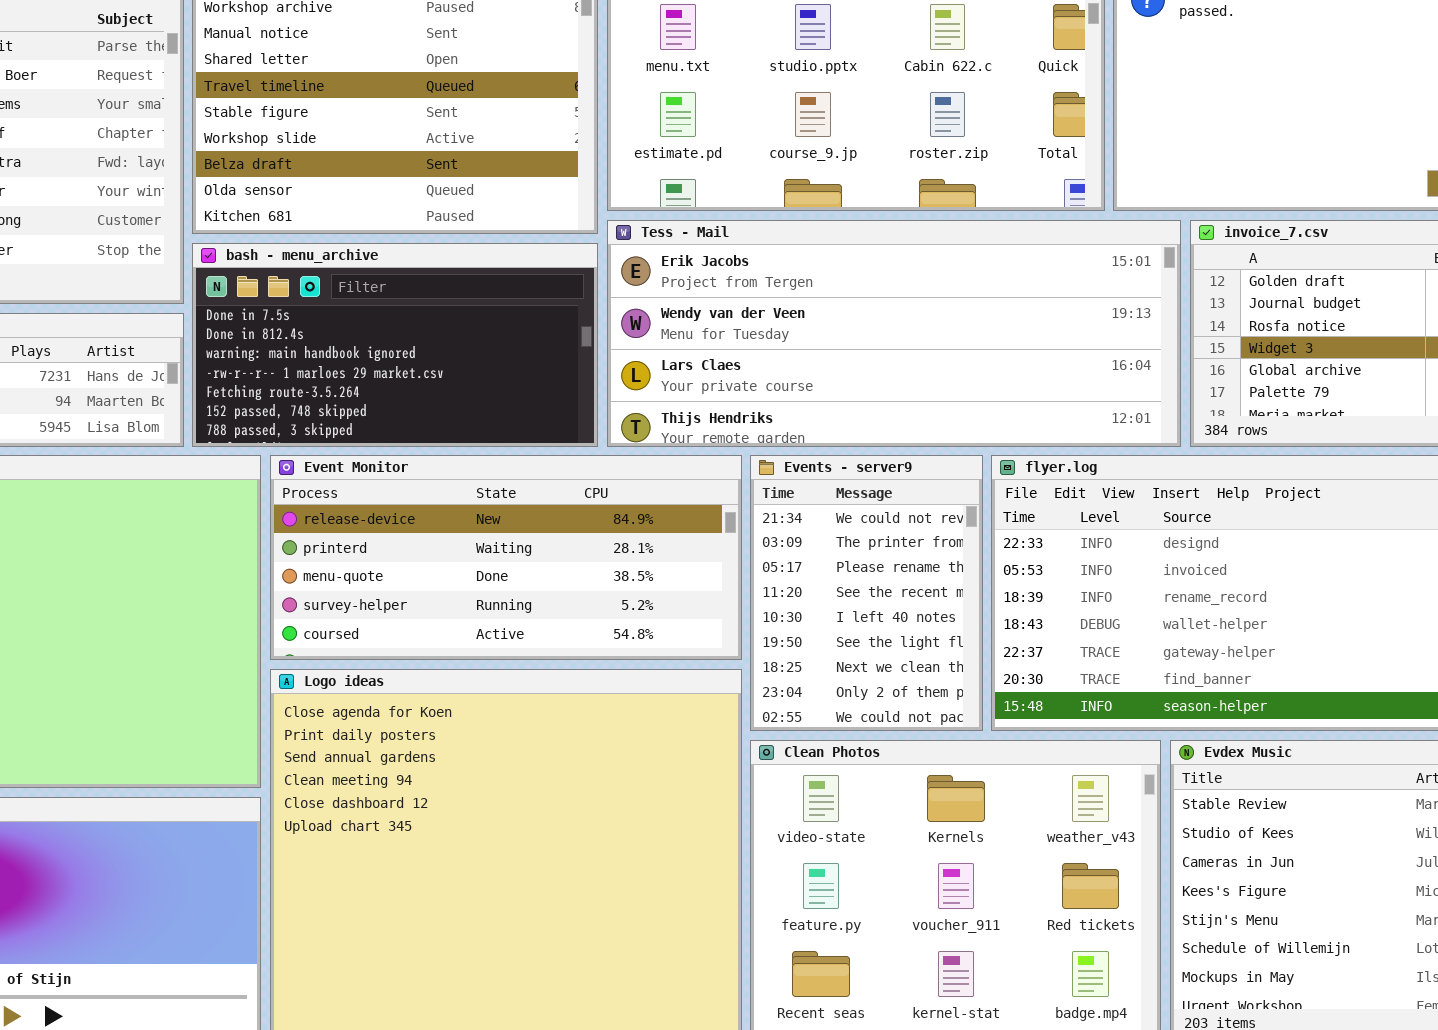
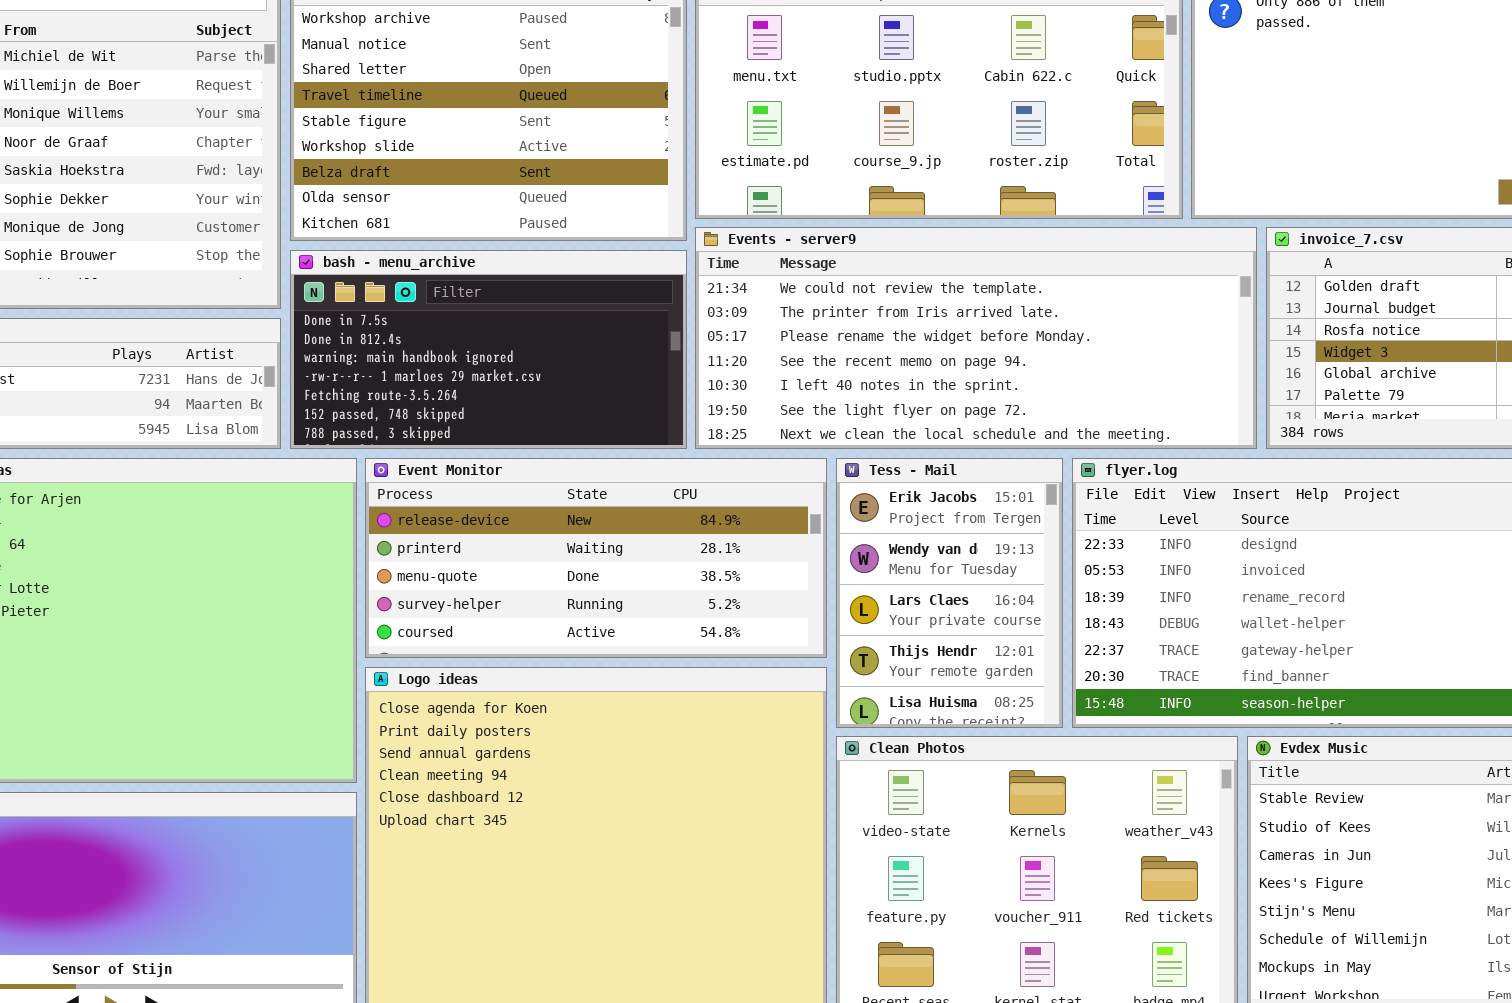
Tess - Mail: [607,220,1181,447] -> [836,458,1063,728], moved, resized
Events - server9: [750,455,983,731] -> [695,227,1257,449], moved, resized

